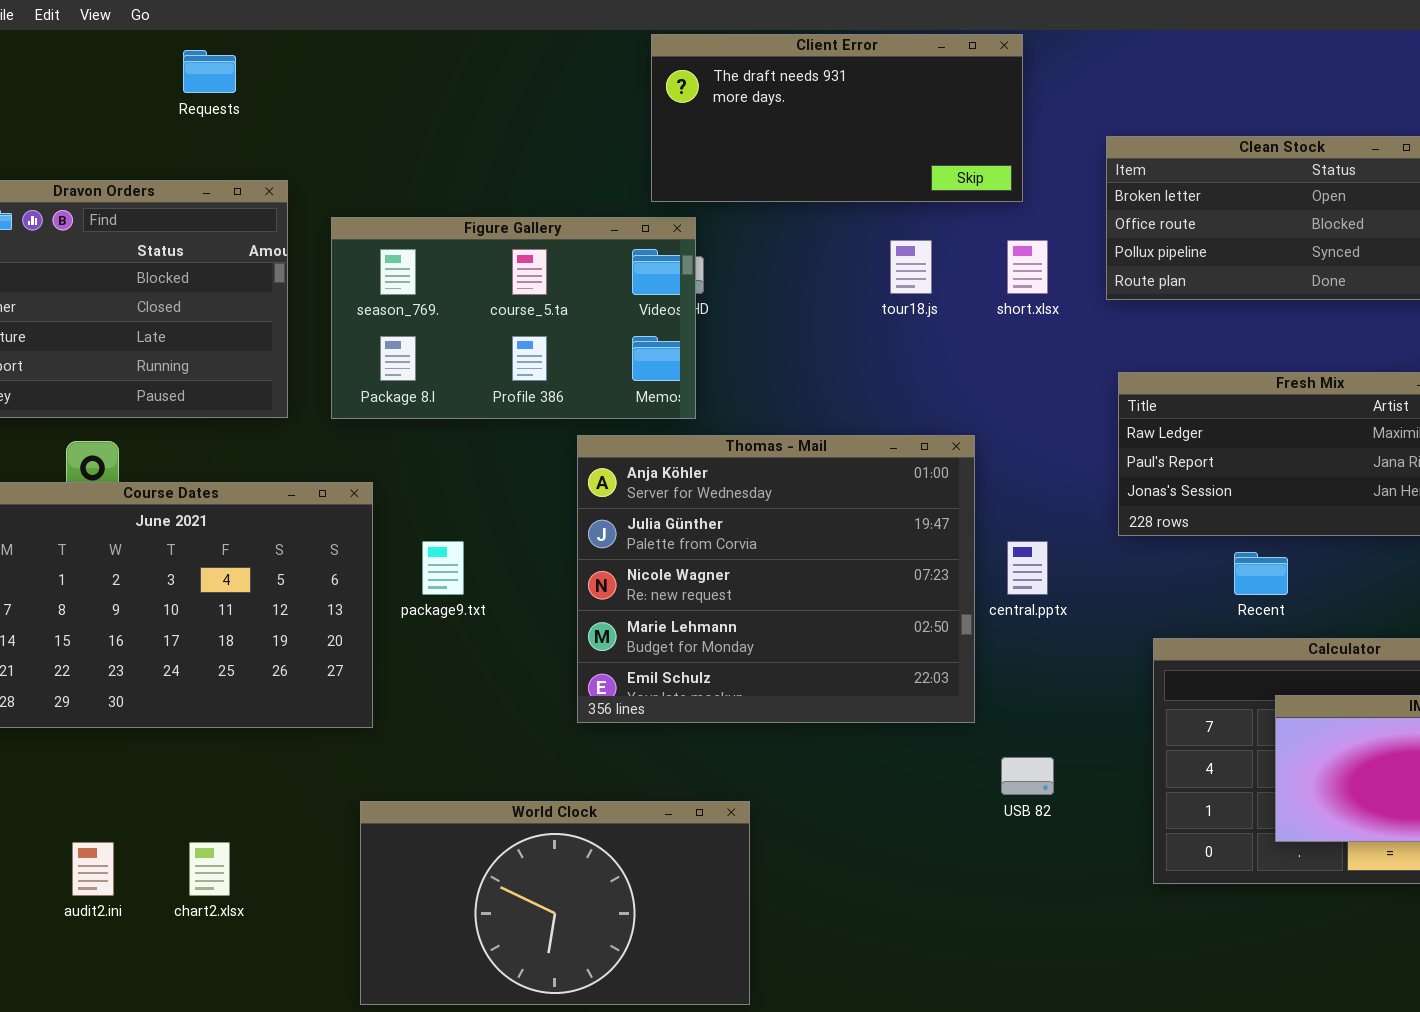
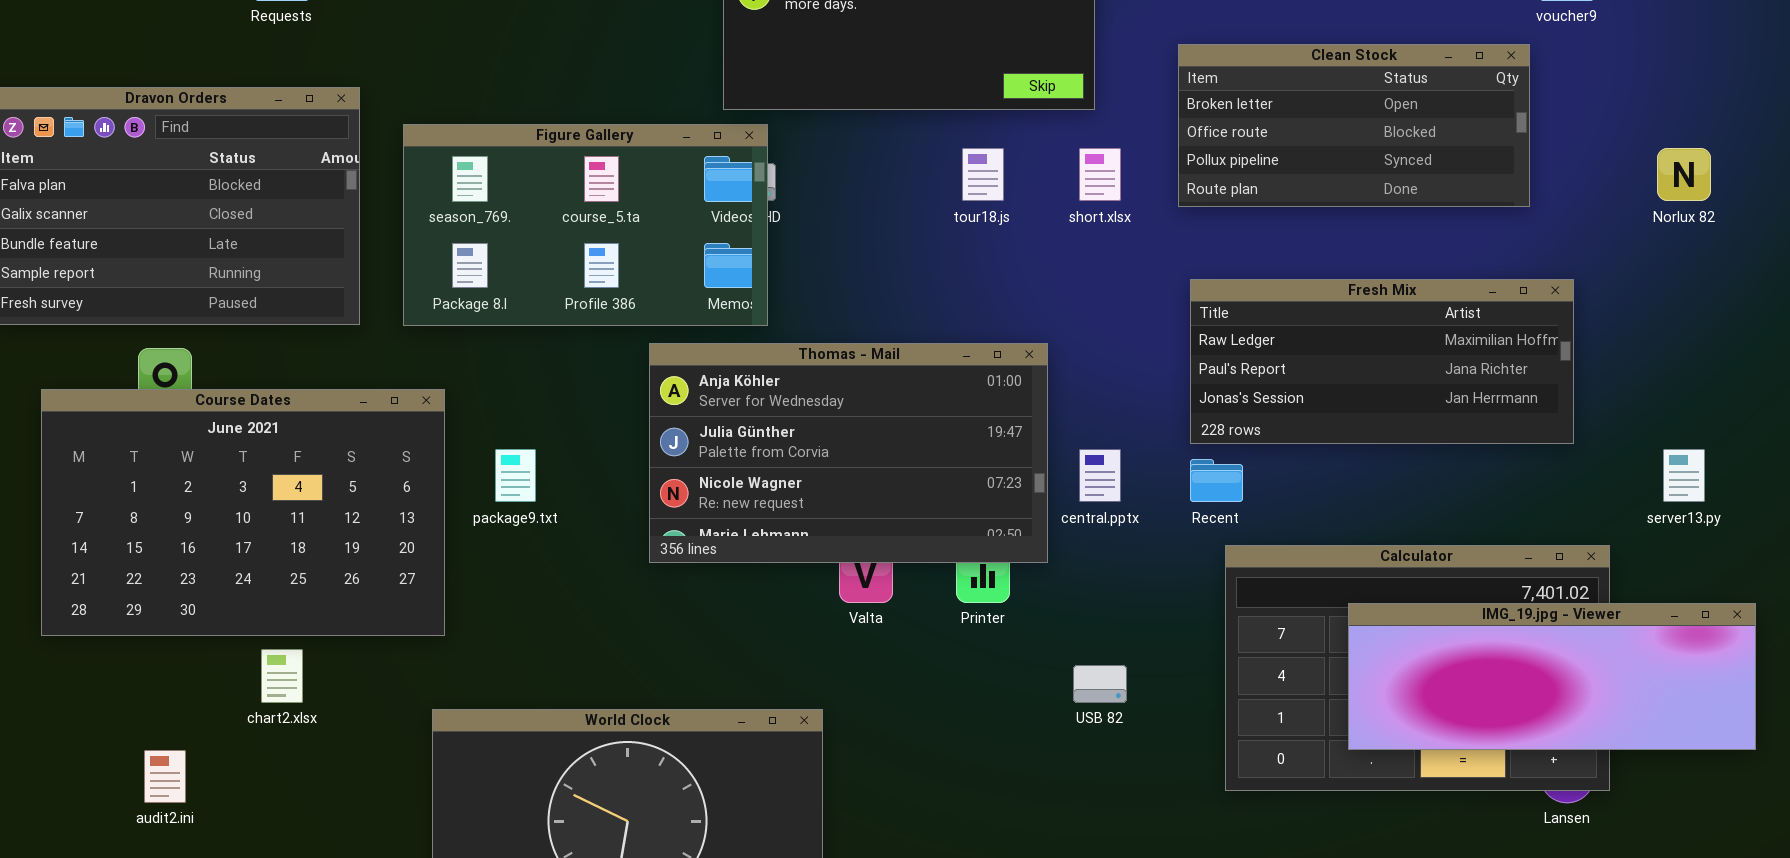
Thomas - Mail: [577,435,975,723] -> [649,343,1048,563], resized
Recent: [1234,552,1288,595] -> [1190,459,1243,502], moved
chart2.xlsx: [189,842,230,896] -> [261,649,303,703], moved

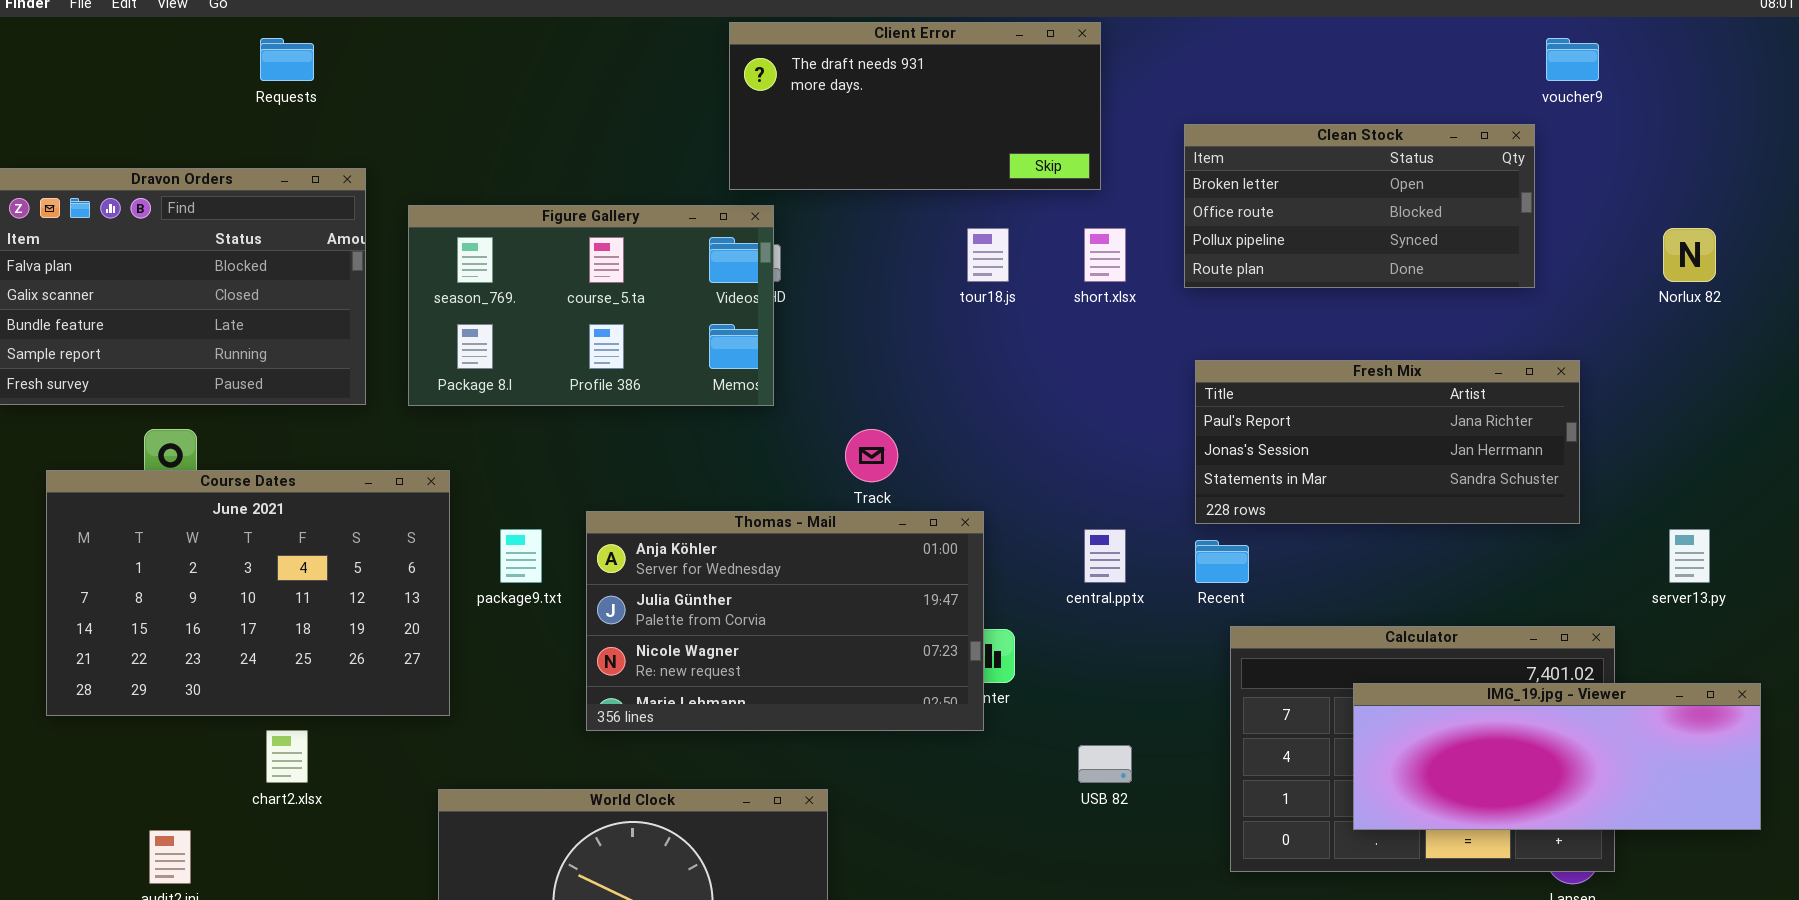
Fresh Mix: [1190,279,1574,444] -> [1195,360,1580,524], scrolled down 1 row
Thomas - Mail: [649,343,1048,563] -> [586,511,984,731], moved

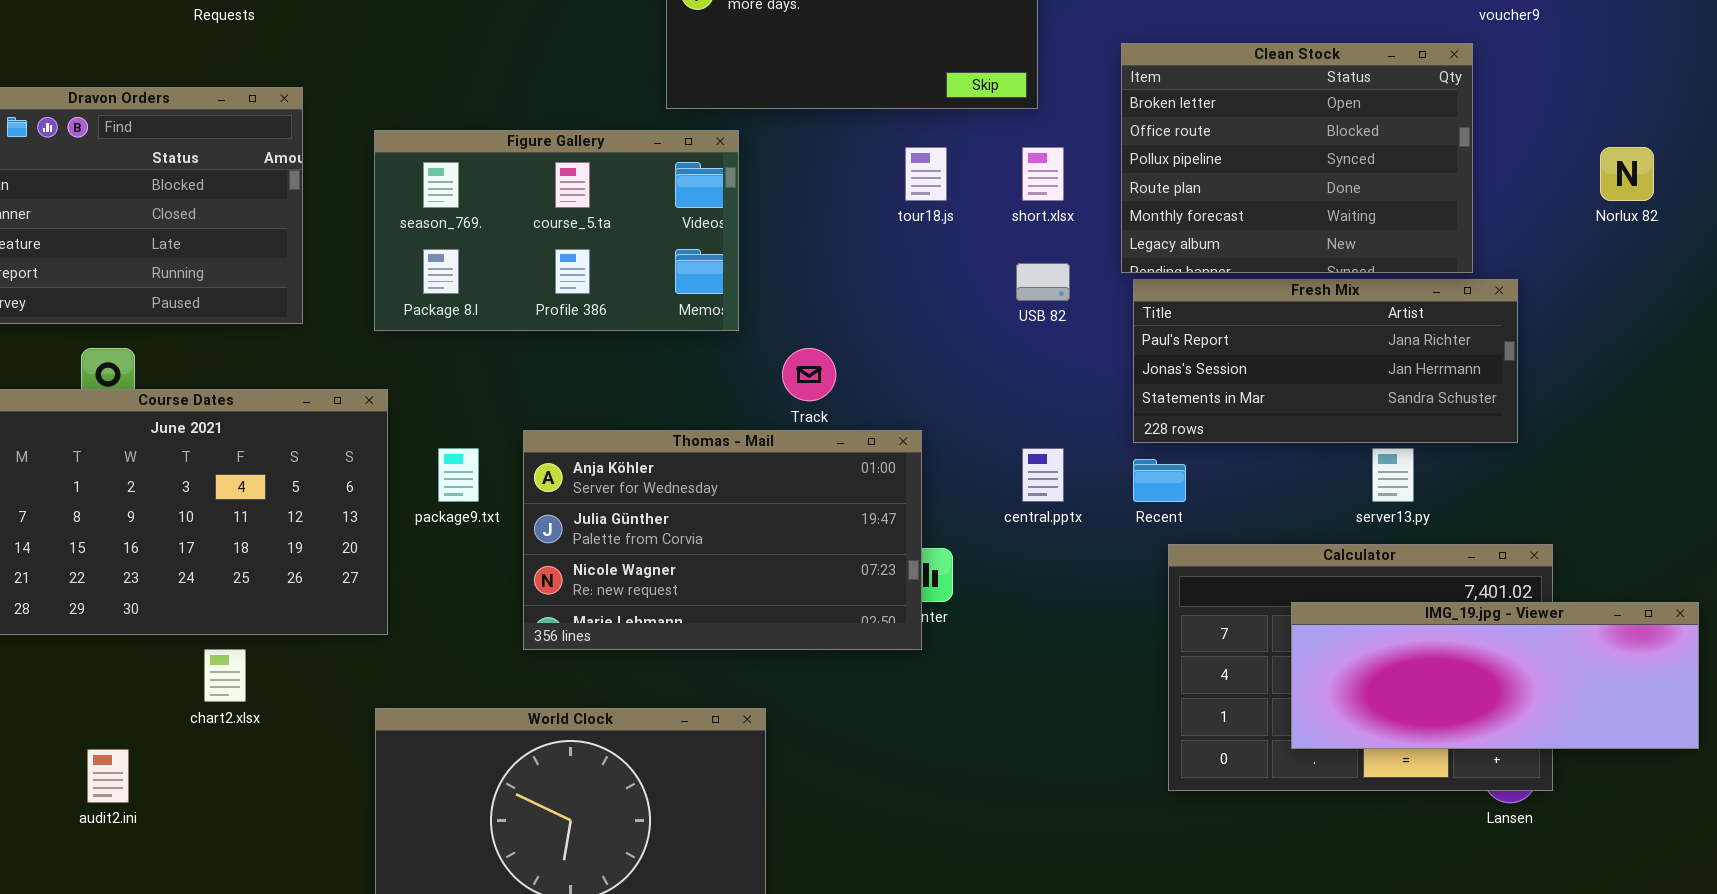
Clean Stock: [1184,124,1535,288] -> [1121,43,1473,273], resized
Figure Gallery: [408,205,774,406] -> [374,130,739,331], moved
server13.py: [1669,529,1710,583] -> [1372,448,1414,502], moved
USB 82: [1078,745,1132,783] -> [1016,263,1070,301], moved

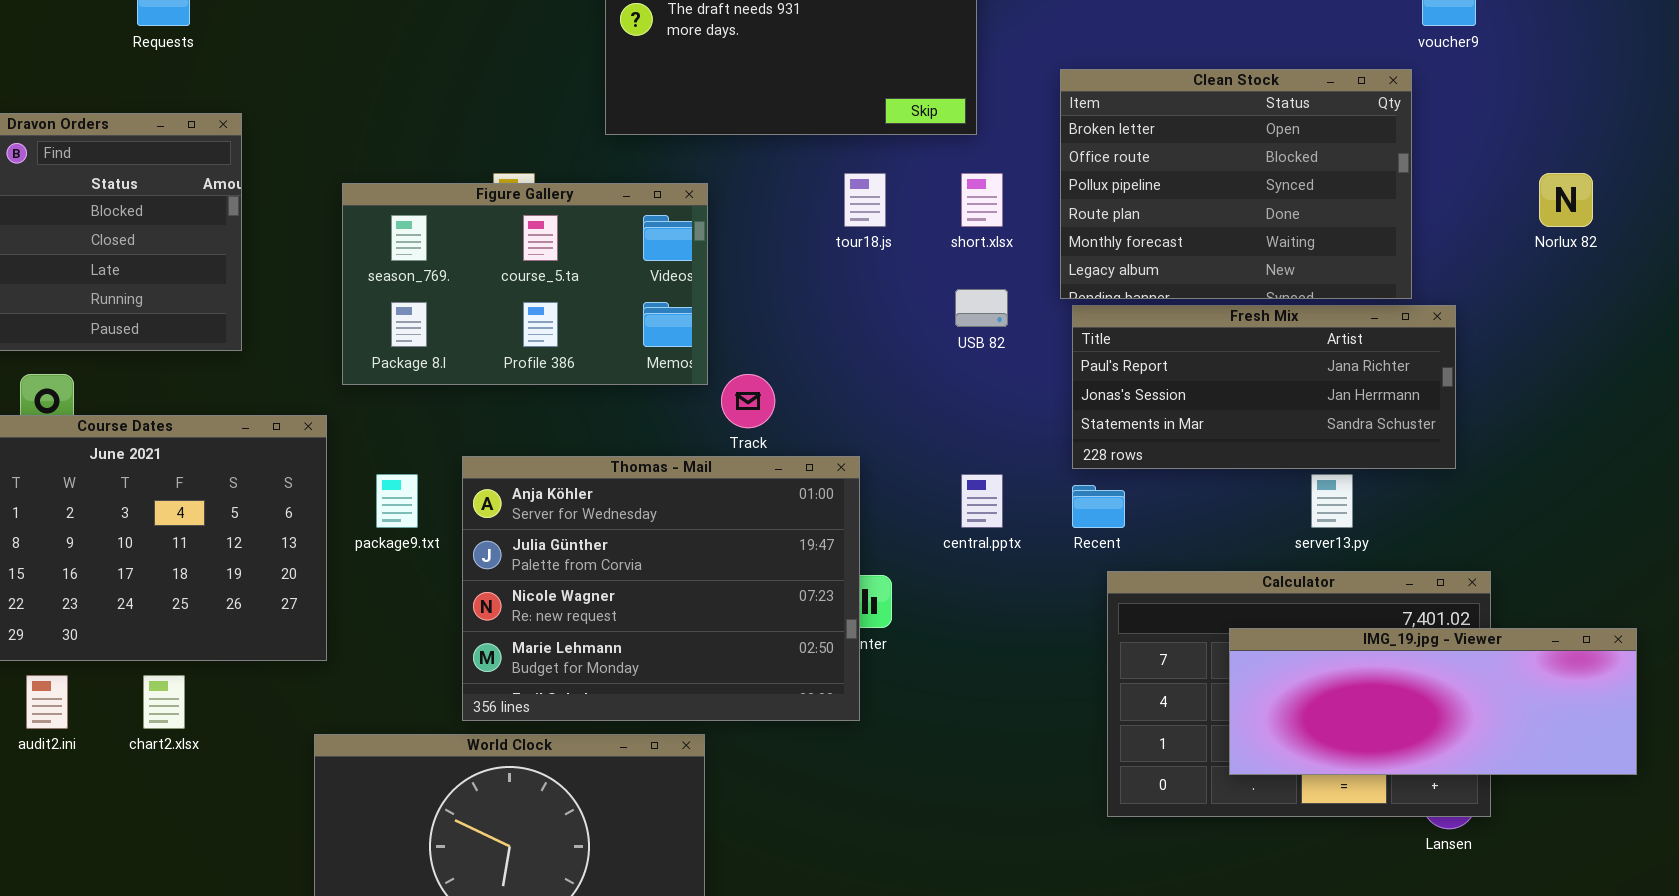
Figure Gallery: [374,130,739,331] -> [342,183,708,385], moved
Thomas - Mail: [523,430,922,650] -> [462,456,860,721], resized
audit2.ini: [87,749,129,803] -> [26,675,68,729], moved

